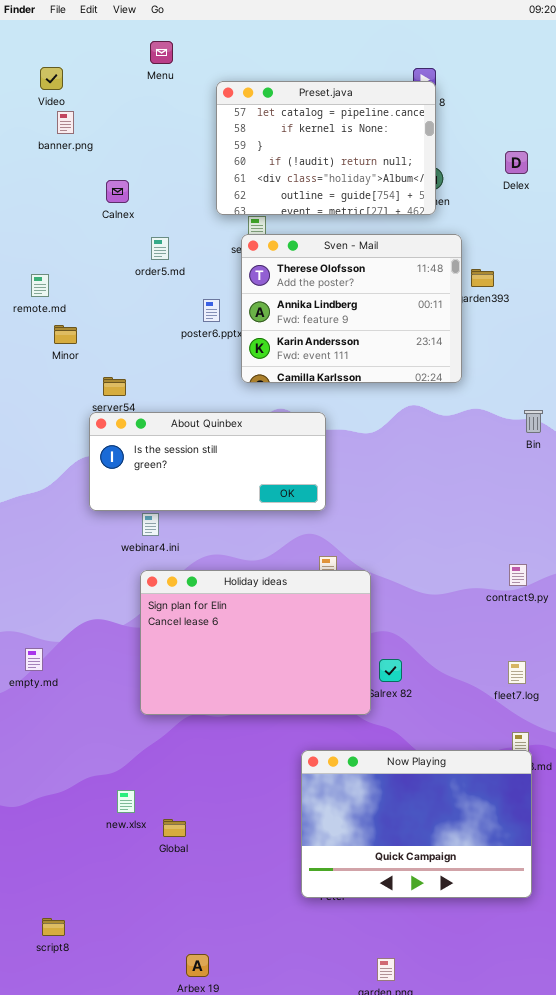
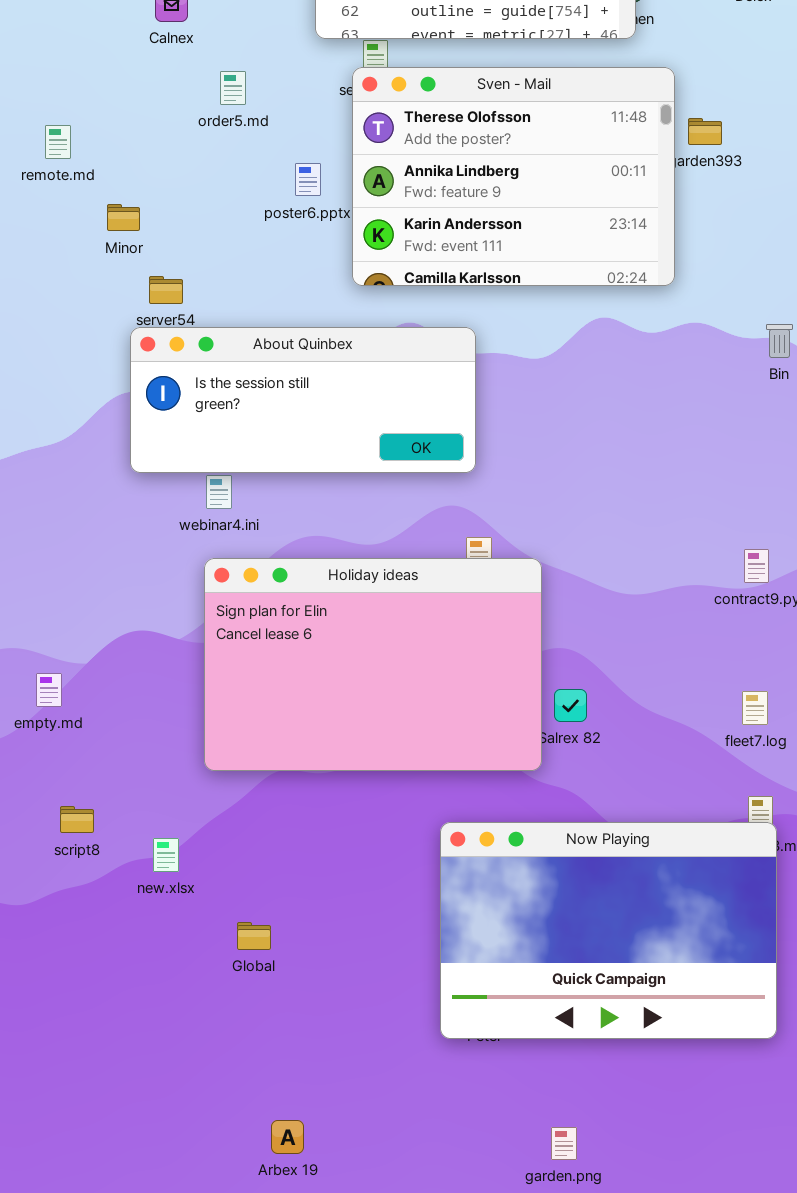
Minor: [54,325,77,344] -> [107,204,140,231], moved
new.xlsx: [117,790,135,813] -> [153,838,179,872], moved
script8: [42,918,65,936] -> [60,806,94,833], moved

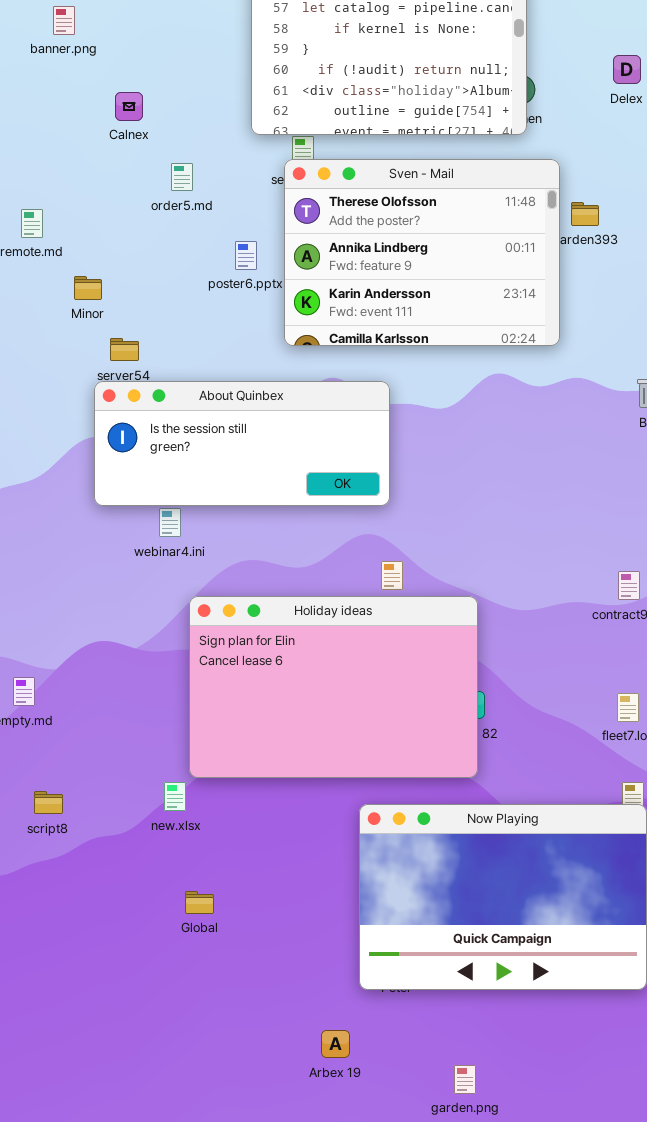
Holiday ideas: [204,558,542,771] -> [189,596,478,778], moved
new.xlsx: [153,838,179,872] -> [164,782,186,811], moved
Arbex 19: [271,1120,304,1154] -> [321,1030,350,1058], moved

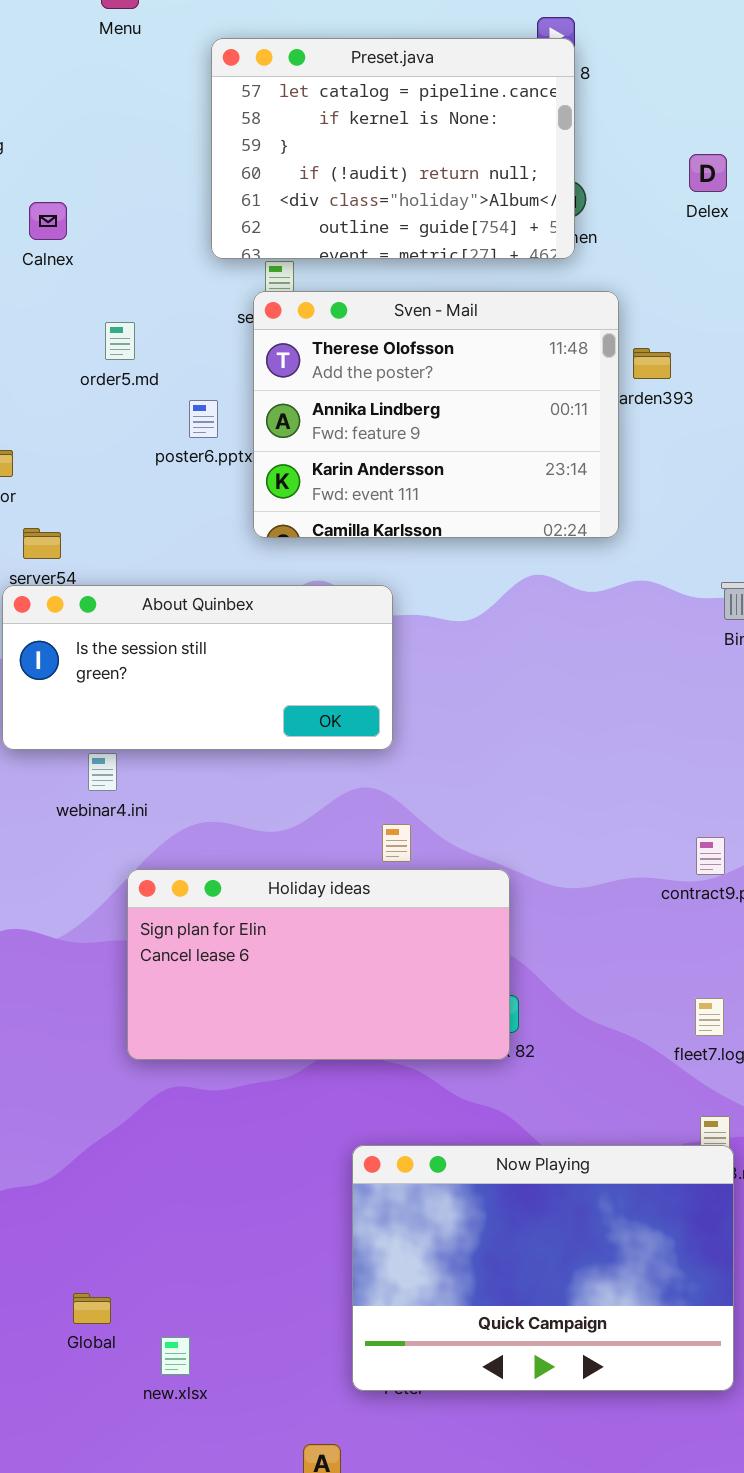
order5.md: [171,163,193,191] -> [105,322,135,360], moved
Holiday ideas: [189,596,478,778] -> [127,869,510,1060], resized
new.xlsx: [164,782,186,811] -> [161,1337,190,1375], moved
Global: [185,891,214,914] -> [73,1293,111,1324], moved

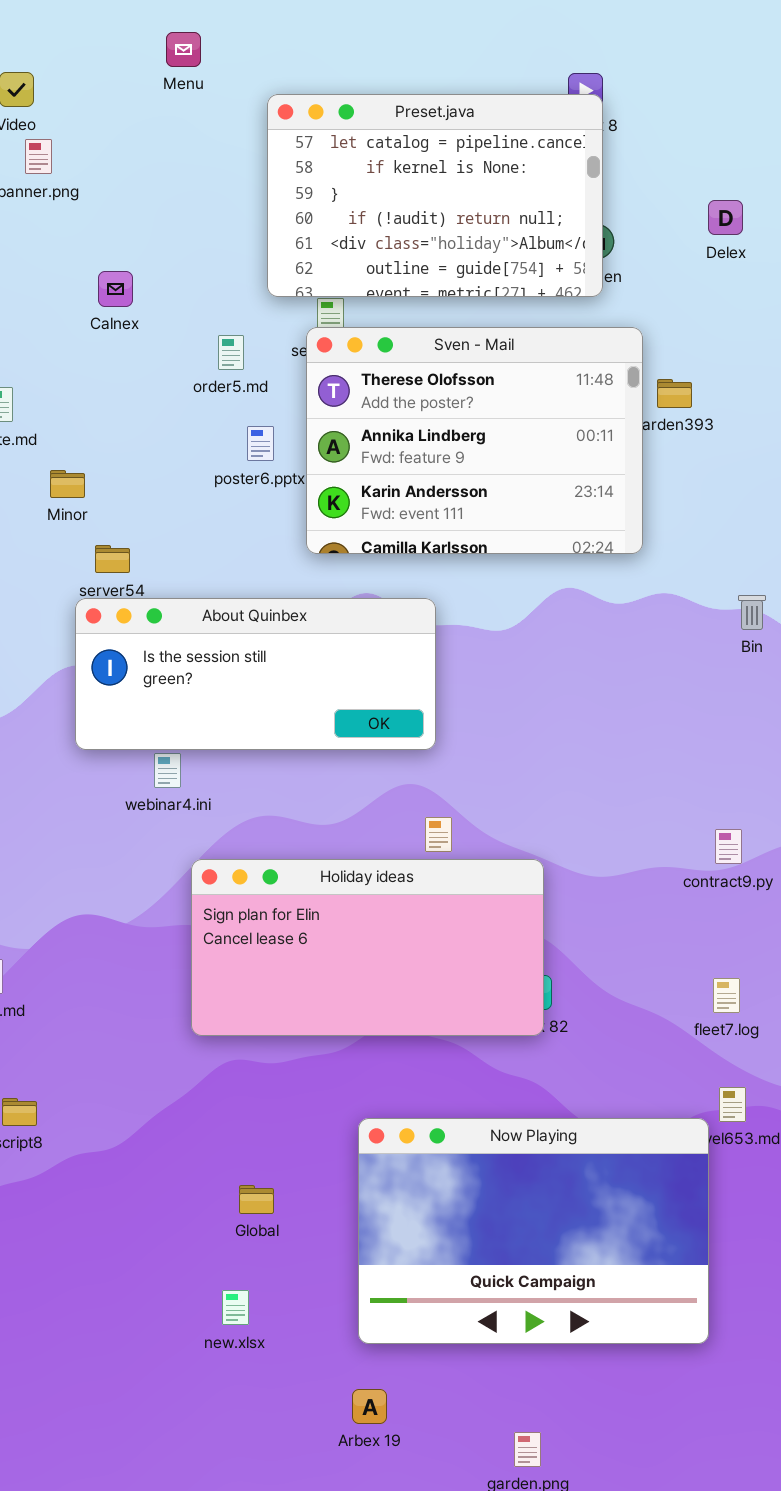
Calnex: [29,202,67,240] -> [98,271,133,307], moved
order5.md: [105,322,135,360] -> [218,335,244,370], moved
Now Playing: [352,1145,734,1391] -> [358,1118,709,1344], moved
Global: [73,1293,111,1324] -> [239,1185,274,1214], moved

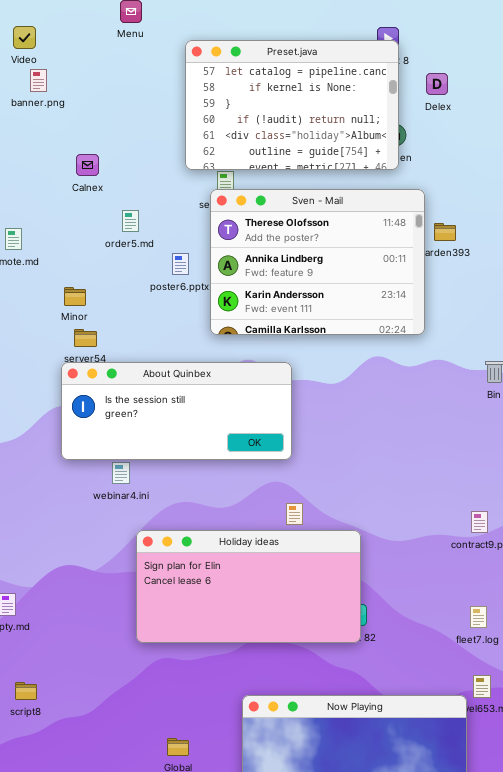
Delex: [708,200,743,235] -> [426,73,448,95], moved
order5.md: [218,335,244,370] -> [122,210,139,232], moved
Minor: [50,470,85,498] -> [64,287,86,306], moved

